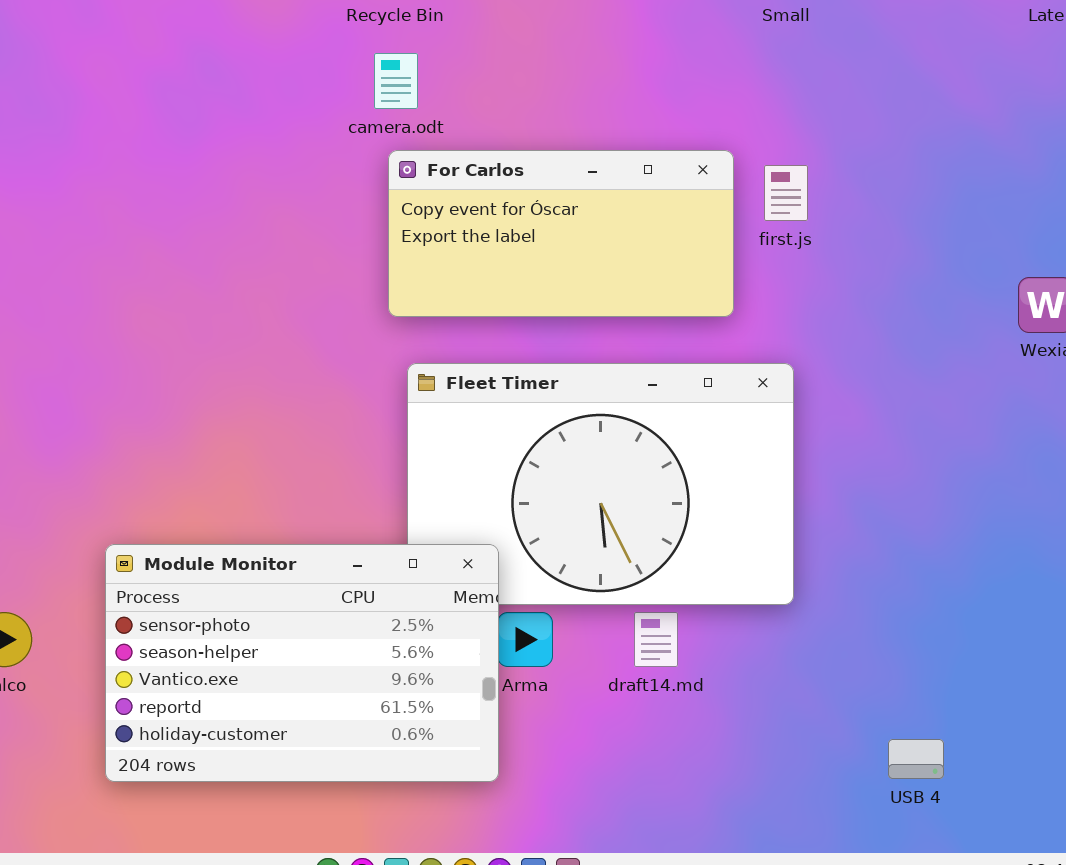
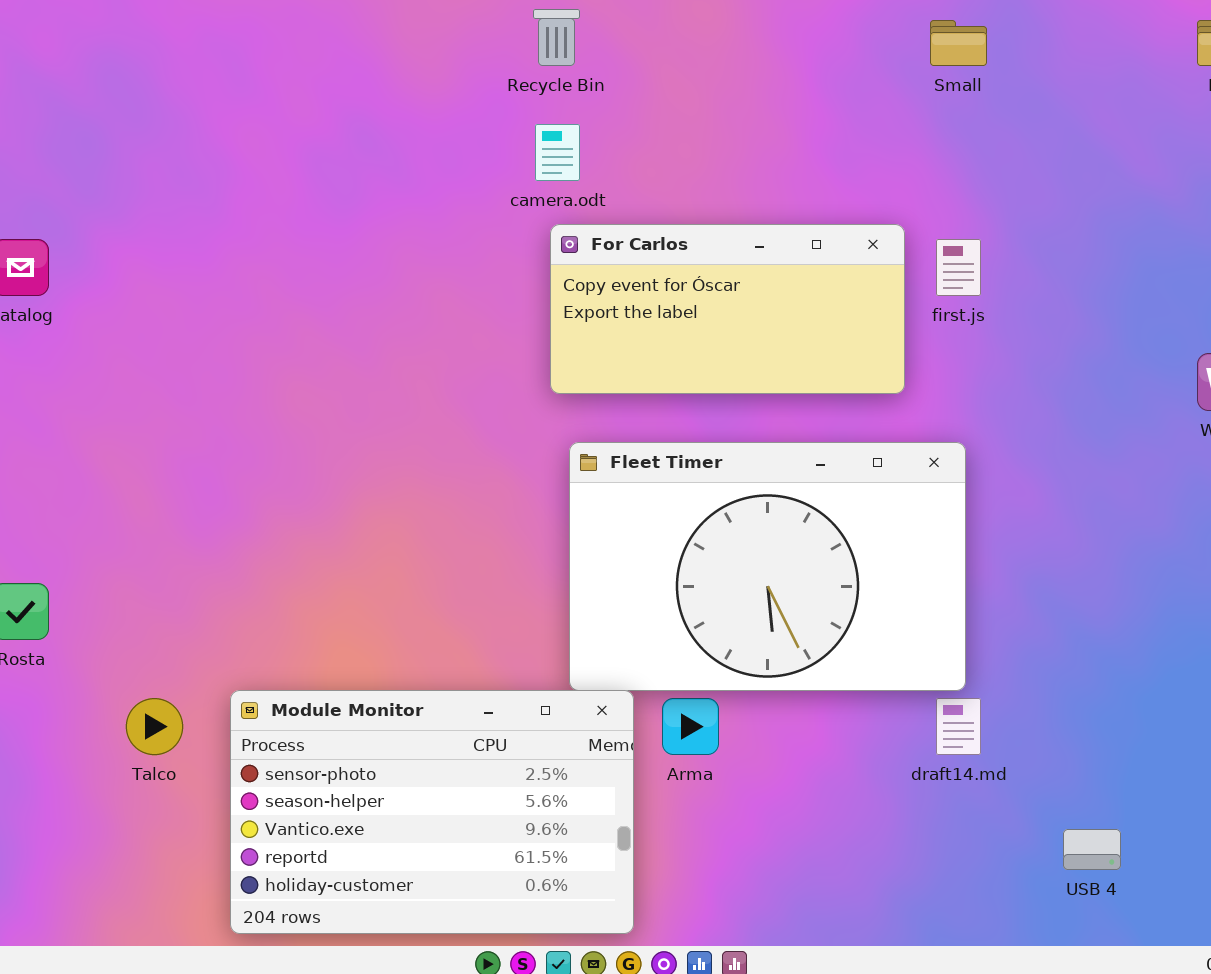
Module Monitor: [105,544,499,782] -> [230,690,634,934], moved
draft14.md: [634,612,678,667] -> [936,698,981,755], moved

